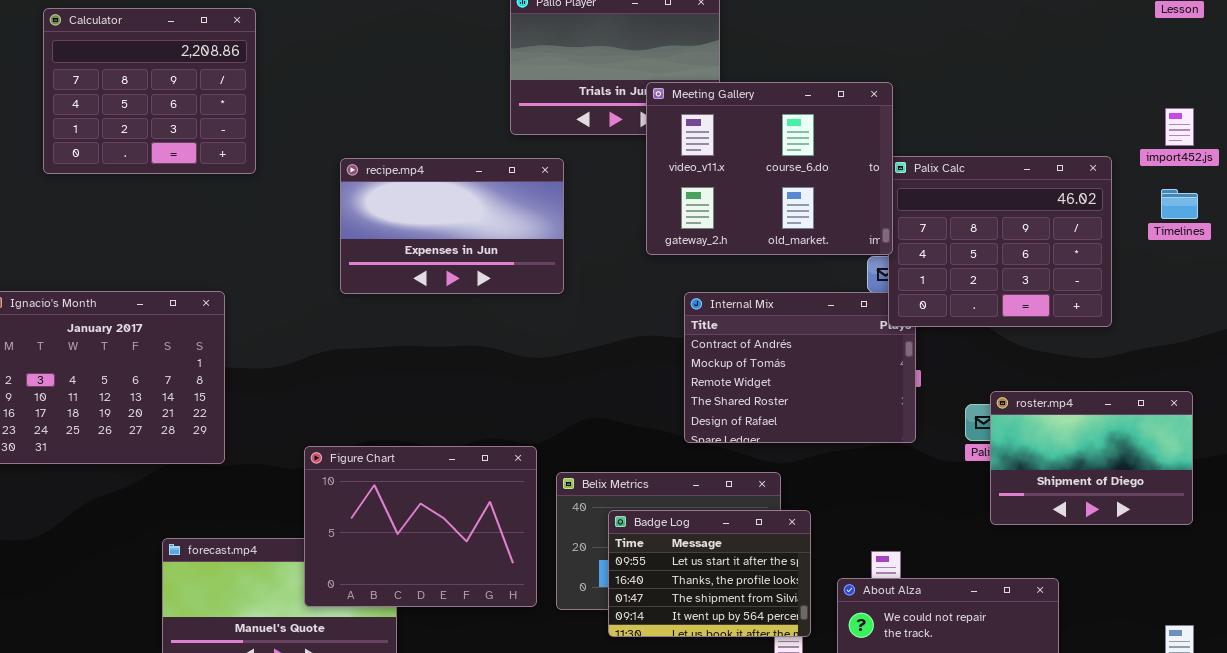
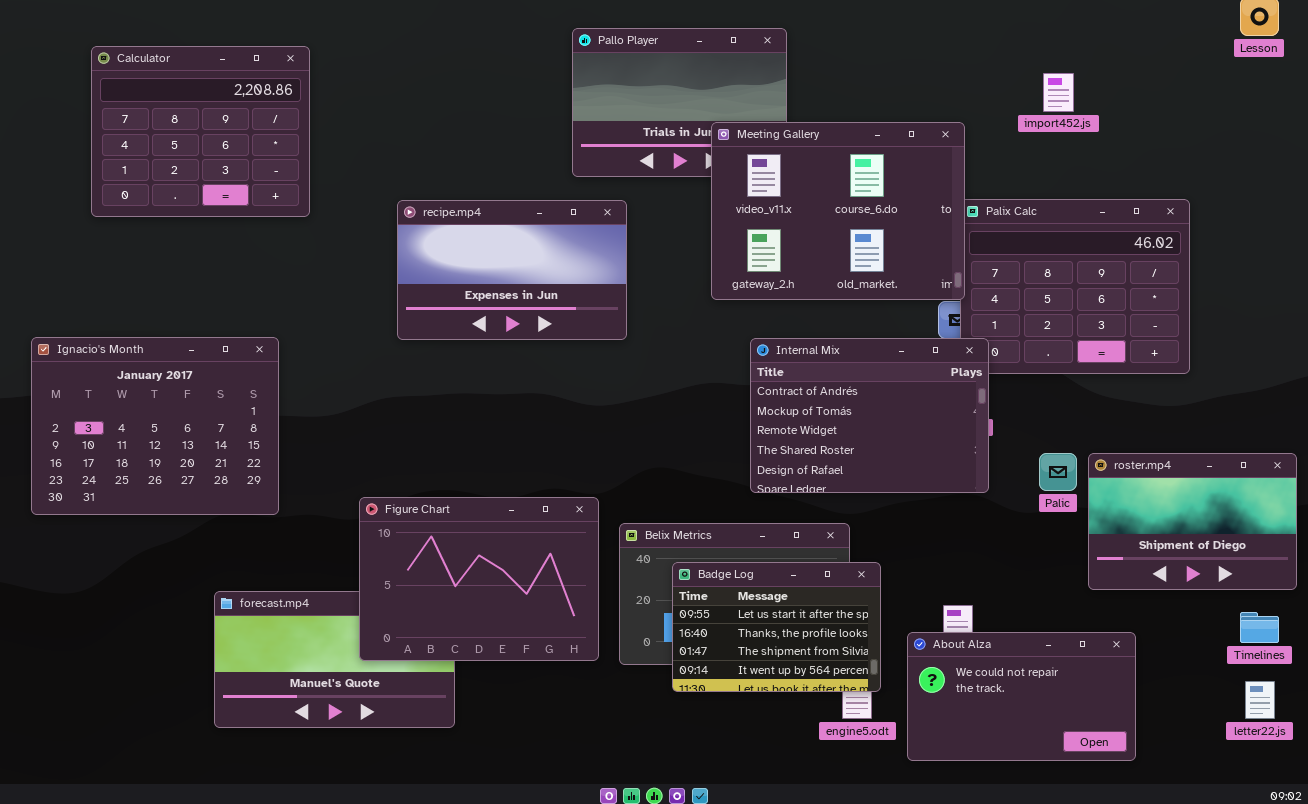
import452.js: [1165,108,1194,146] -> [1043,73,1074,112], moved
Timelines: [1161,189,1198,219] -> [1240,612,1279,643], moved
Internal Mix: [684,292,916,443] -> [750,338,989,493], raised
roster.mp4: [990,391,1193,525] -> [1088,453,1297,590], moved

